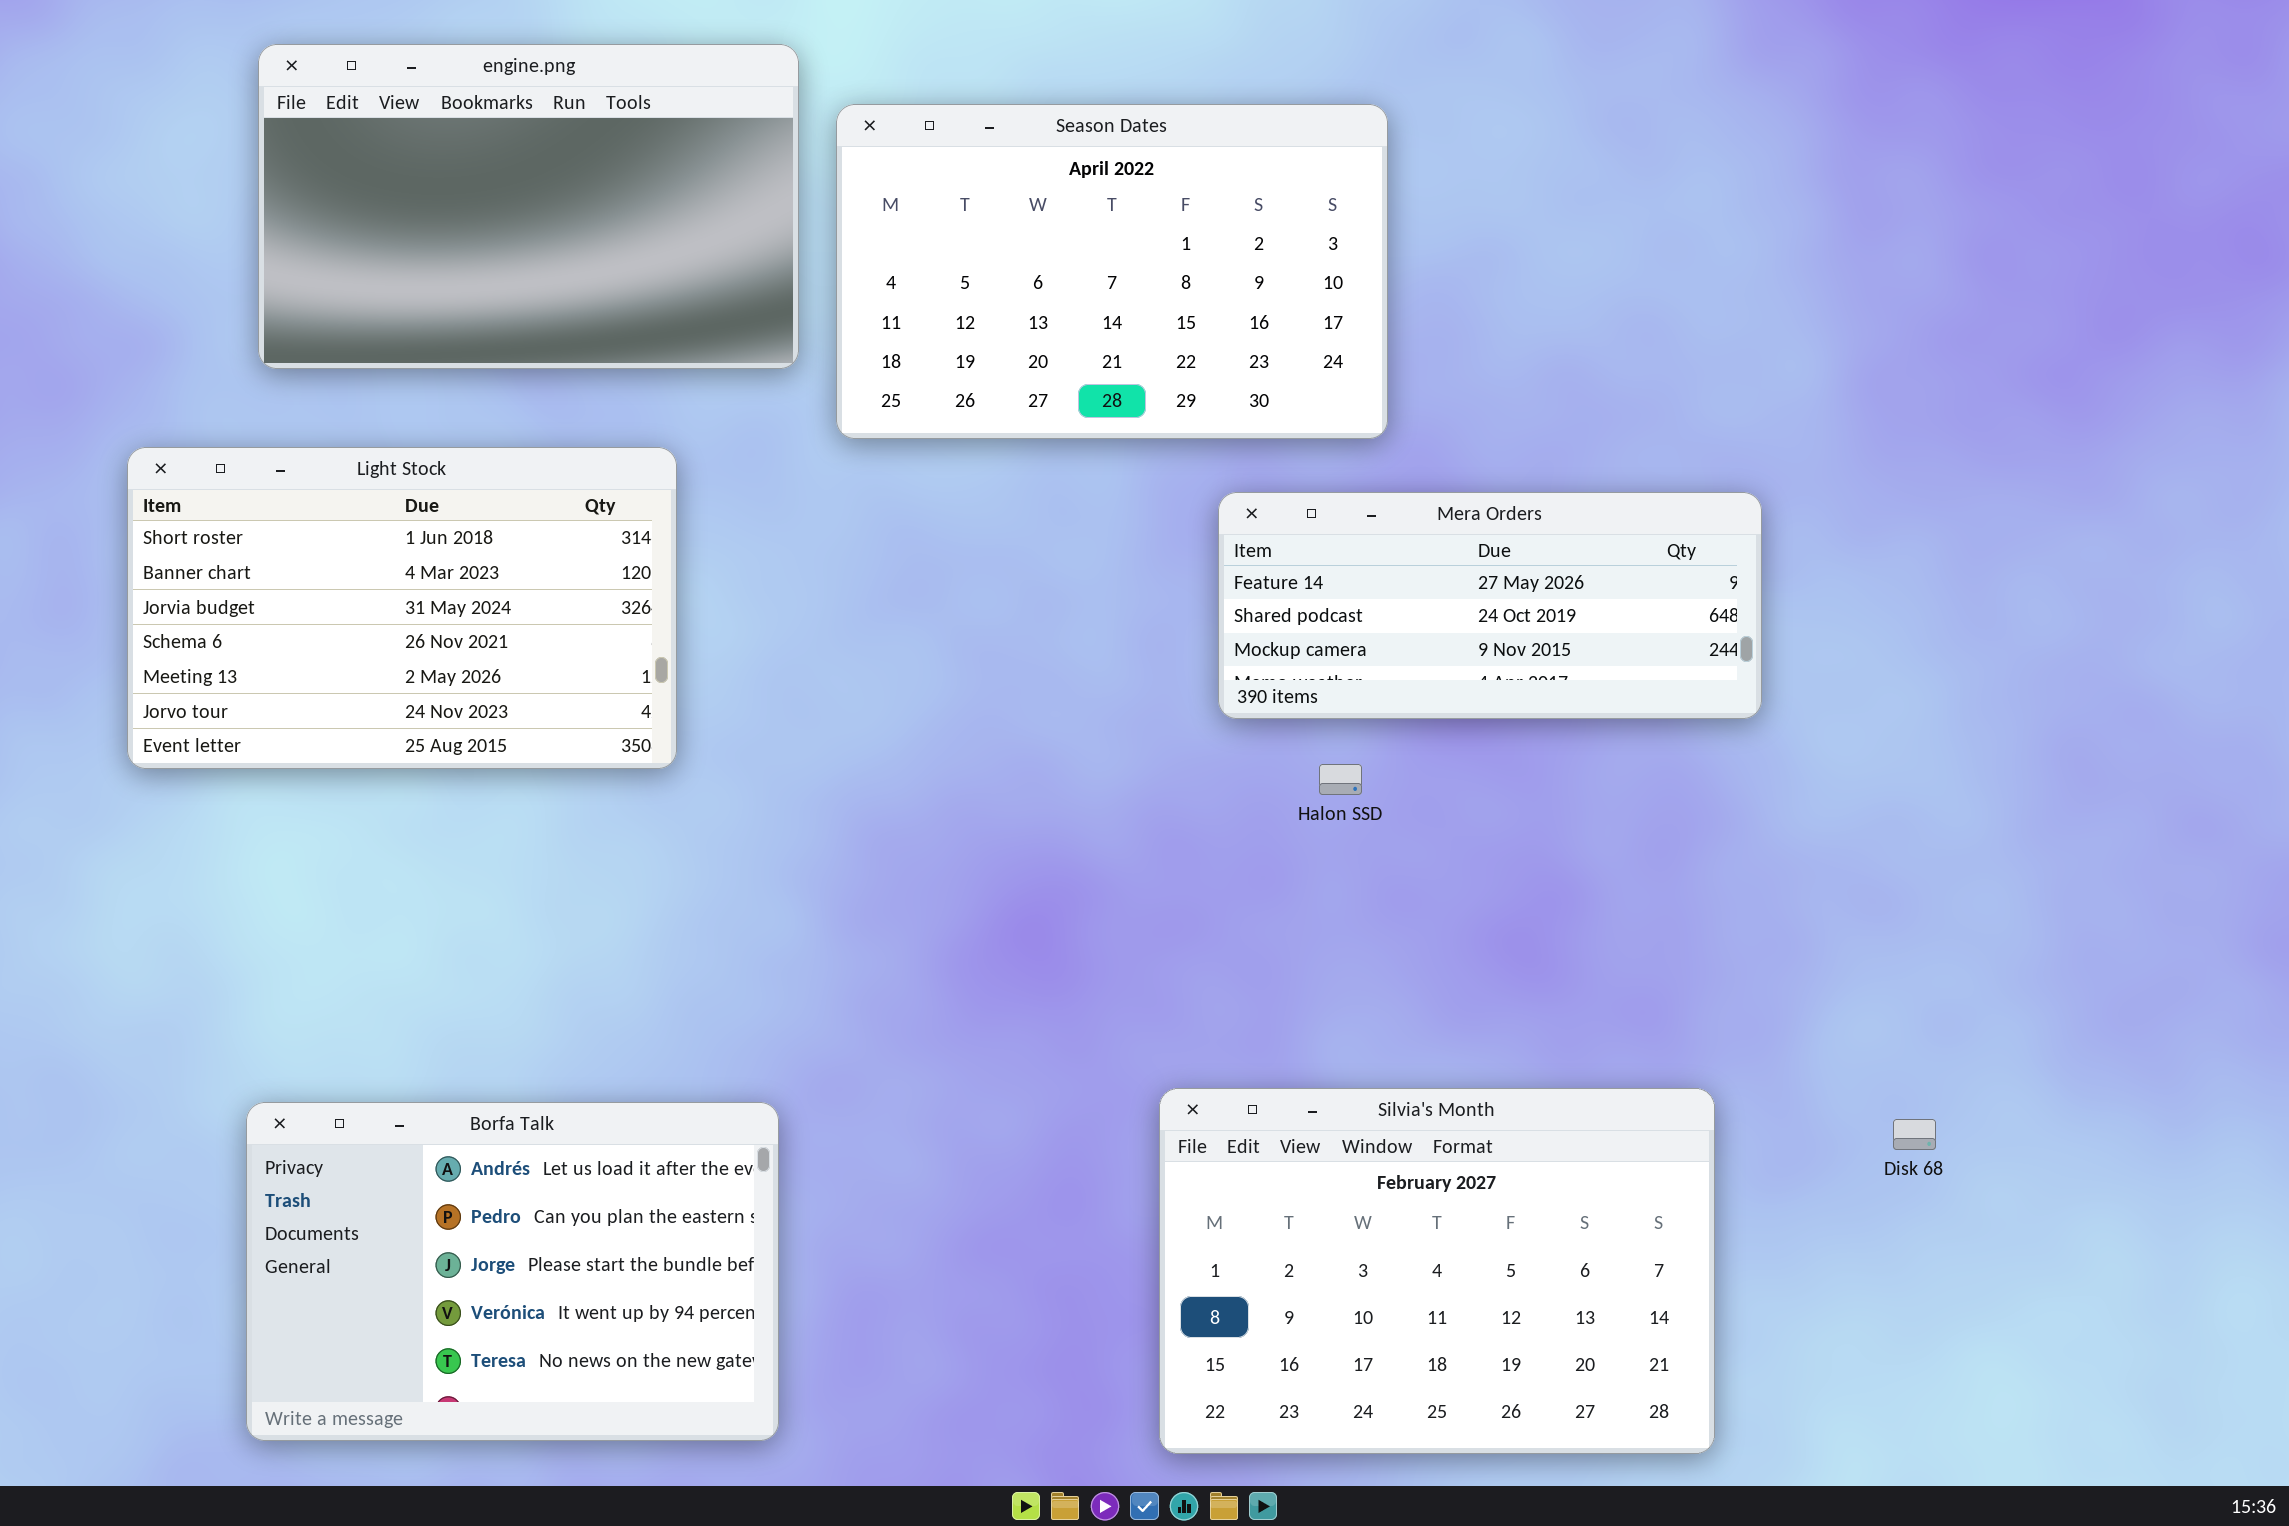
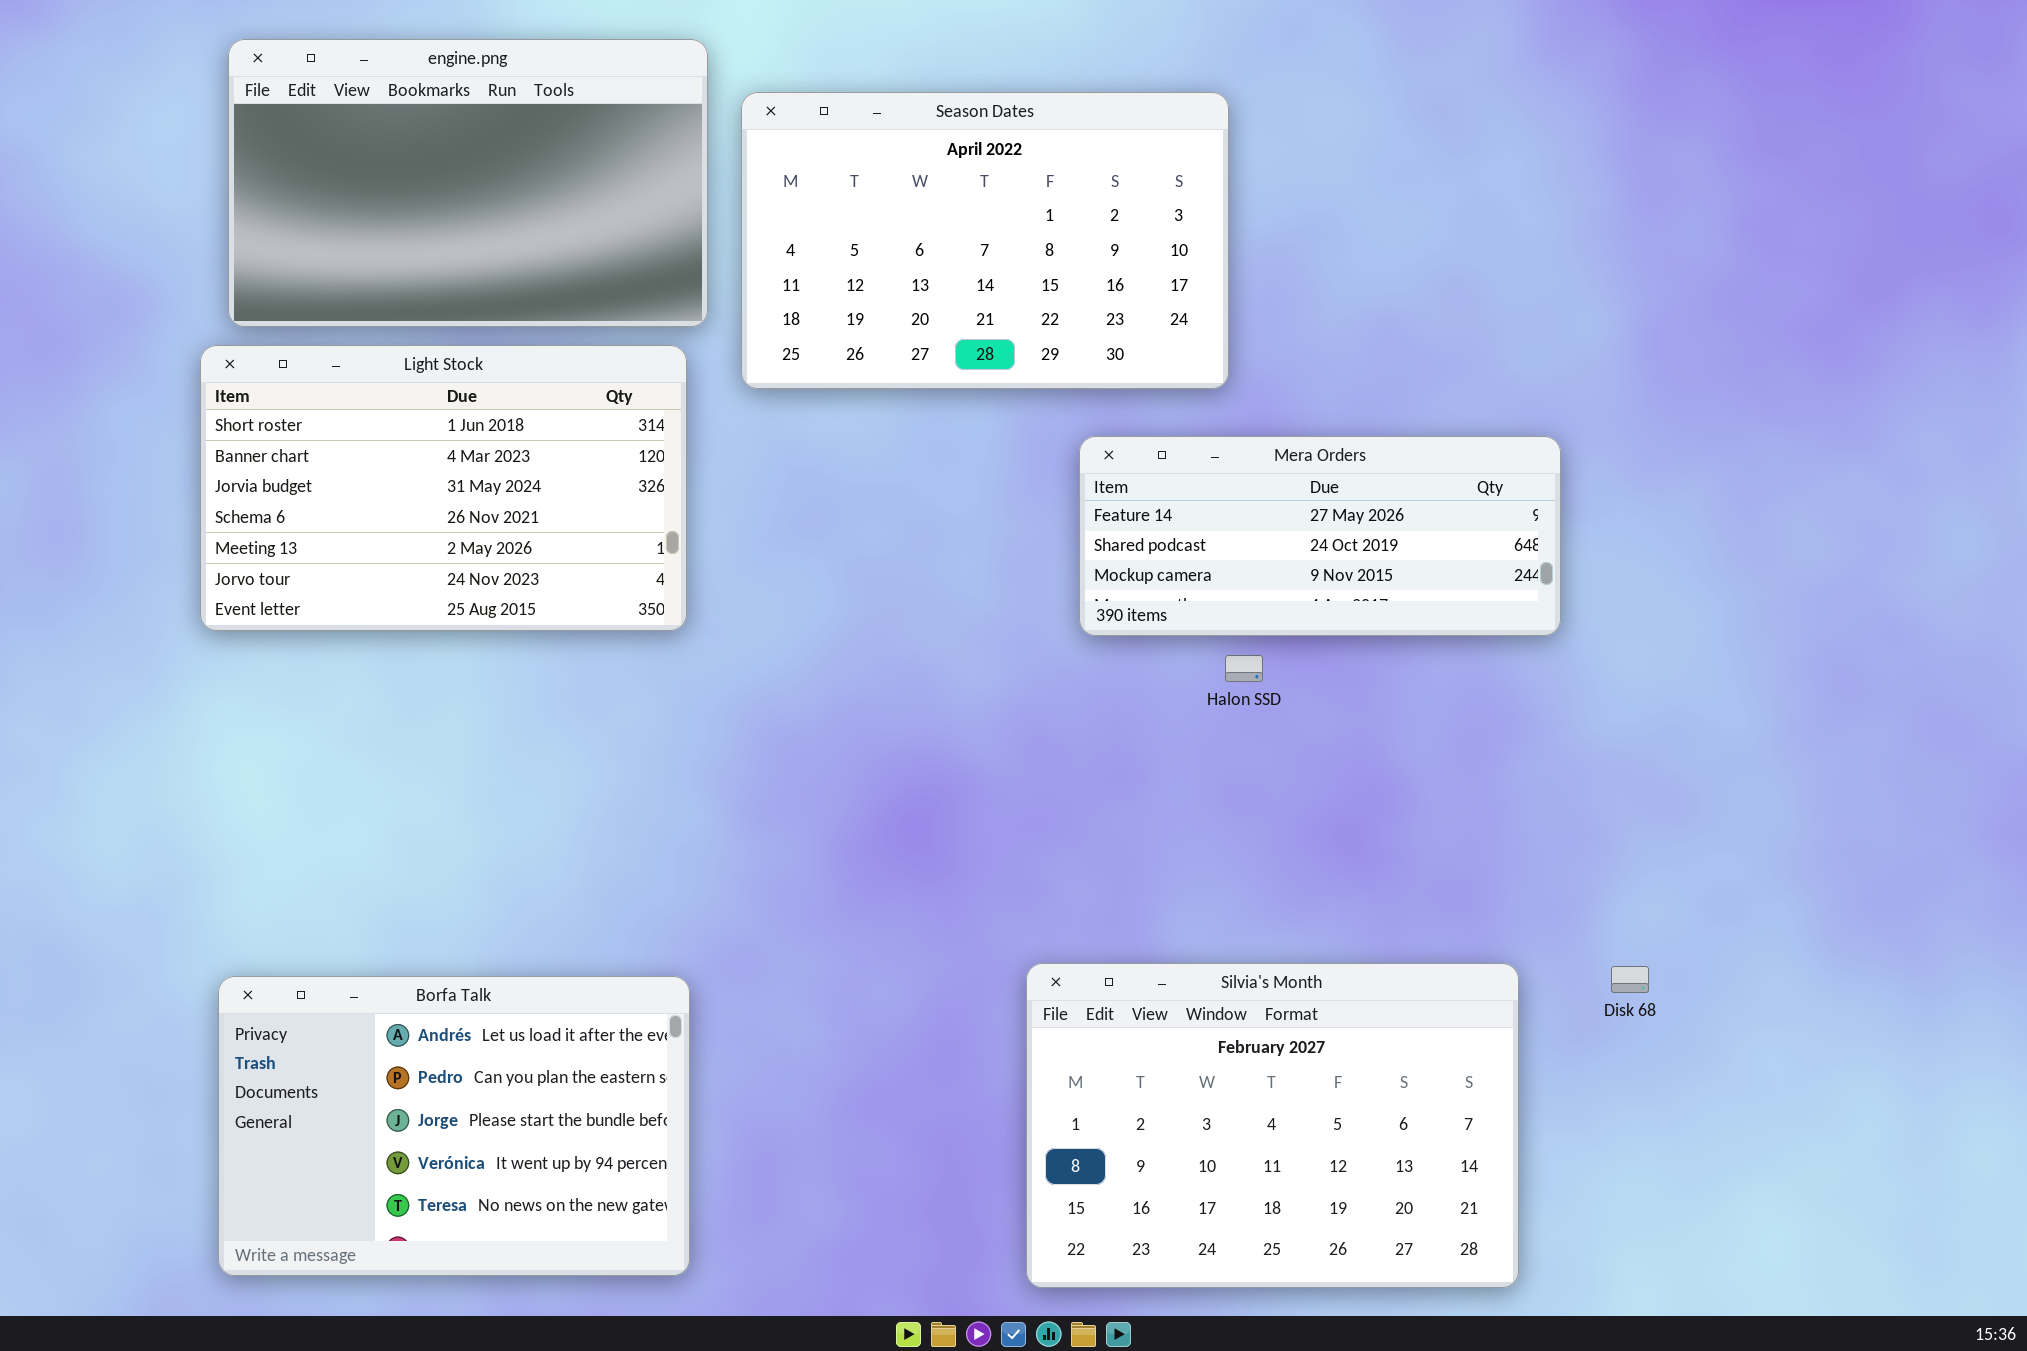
Light Stock: [127,447,677,769] -> [200,345,687,631], moved
Halon SSD: [1319,764,1362,795] -> [1225,655,1263,682], moved
Disk 68: [1893,1119,1936,1150] -> [1611,966,1649,993], moved

